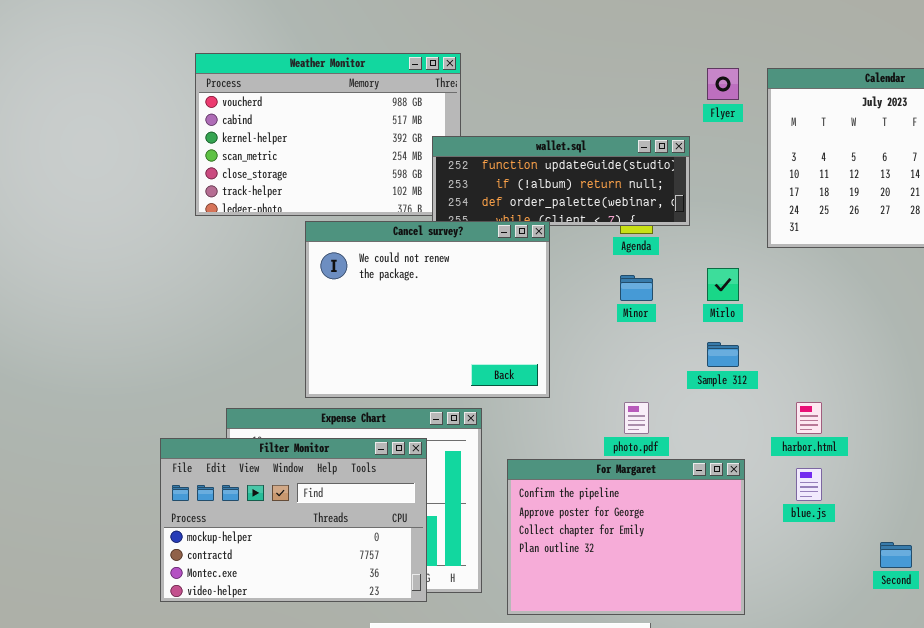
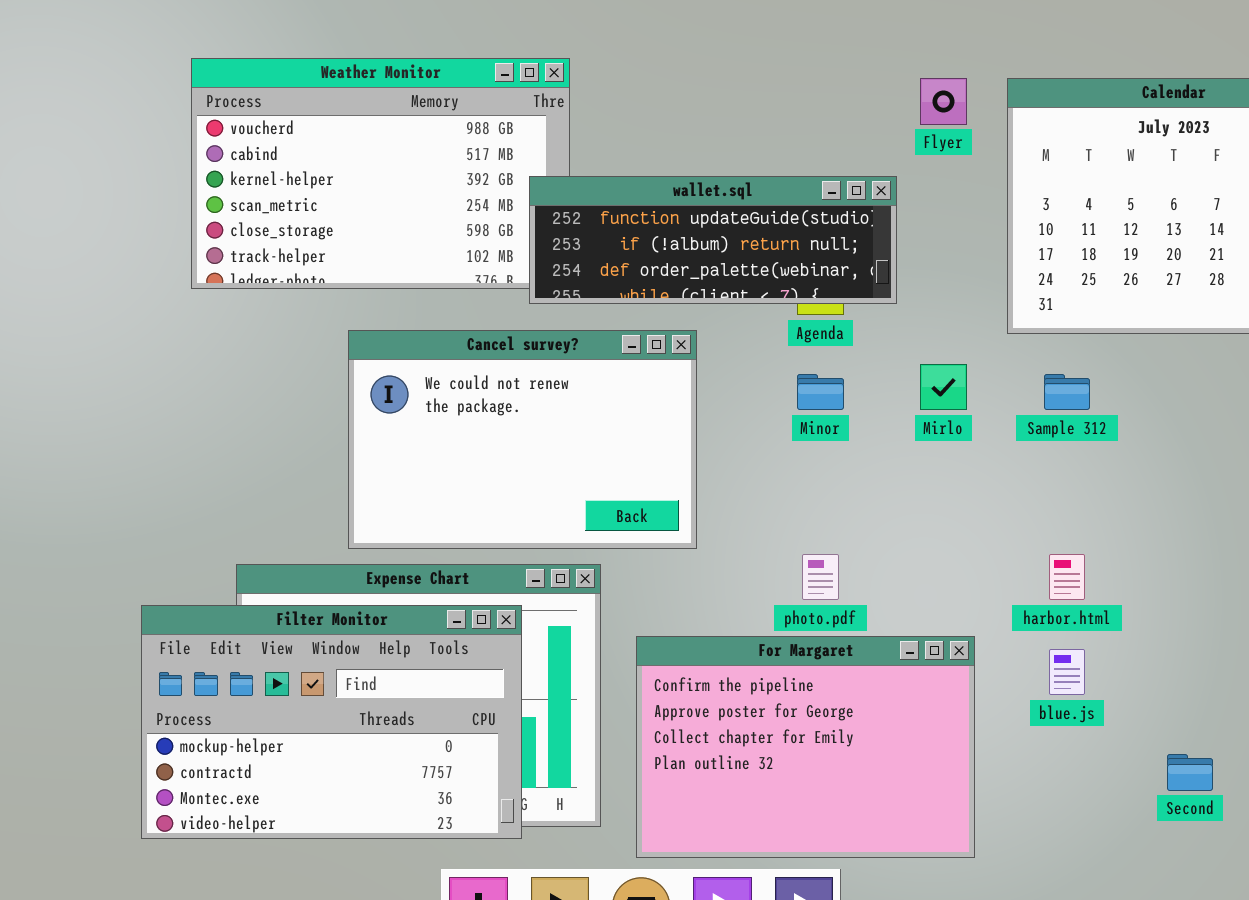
Cancel survey?: [305,221,550,398] -> [348,330,697,549], resized
Sample 312: [707,342,739,367] -> [1044,374,1090,410], moved

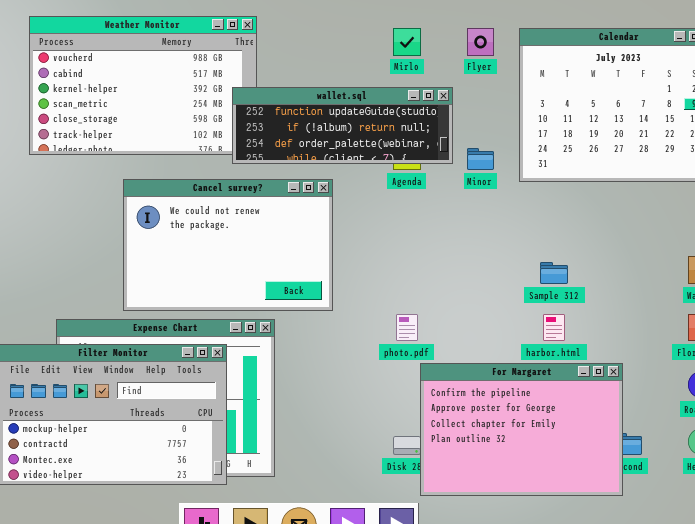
Mirlo: [920,364,967,410] -> [393,28,421,56], moved
Minor: [797,374,844,410] -> [467,148,494,170], moved
Sample 312: [1044,374,1090,410] -> [540,262,568,284], moved
For Margaret: [636,636,975,858] -> [420,363,623,496], moved

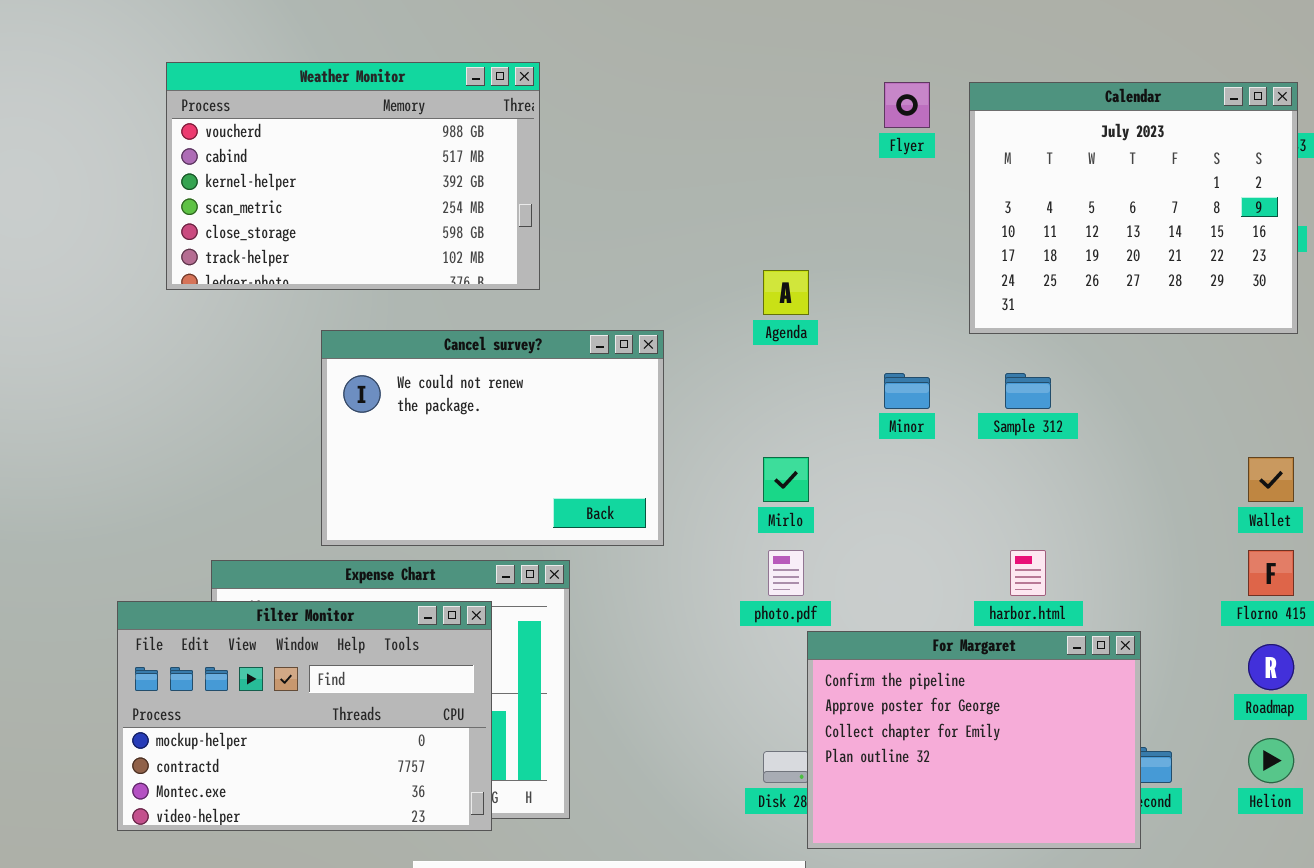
Mirlo: [393,28,421,56] -> [763,457,809,502], moved
wallet.sql: [232,87,453,164] -> none, closed
Minor: [467,148,494,170] -> [884,373,930,409], moved
Sample 312: [540,262,568,284] -> [1005,373,1051,409], moved

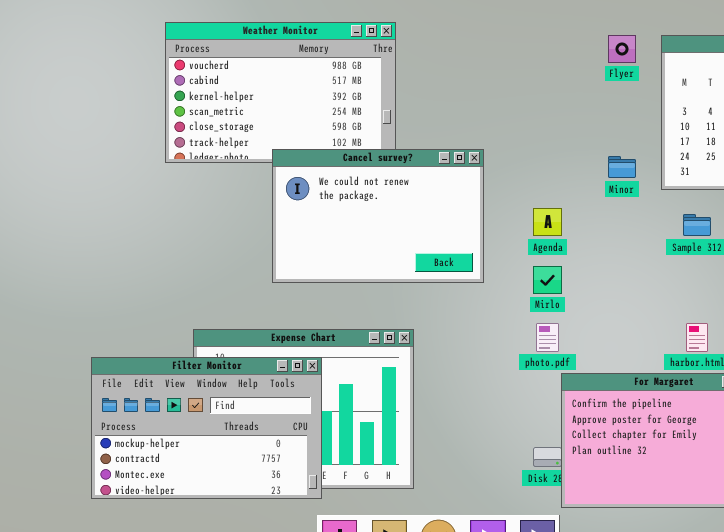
Agenda: [763,270,809,315] -> [533,208,562,236], moved
Cancel survey?: [321,330,664,546] -> [272,149,484,283], moved
Minor: [884,373,930,409] -> [608,156,636,178], moved
Filter Monitor: [117,601,492,831] -> [91,357,322,499], moved

